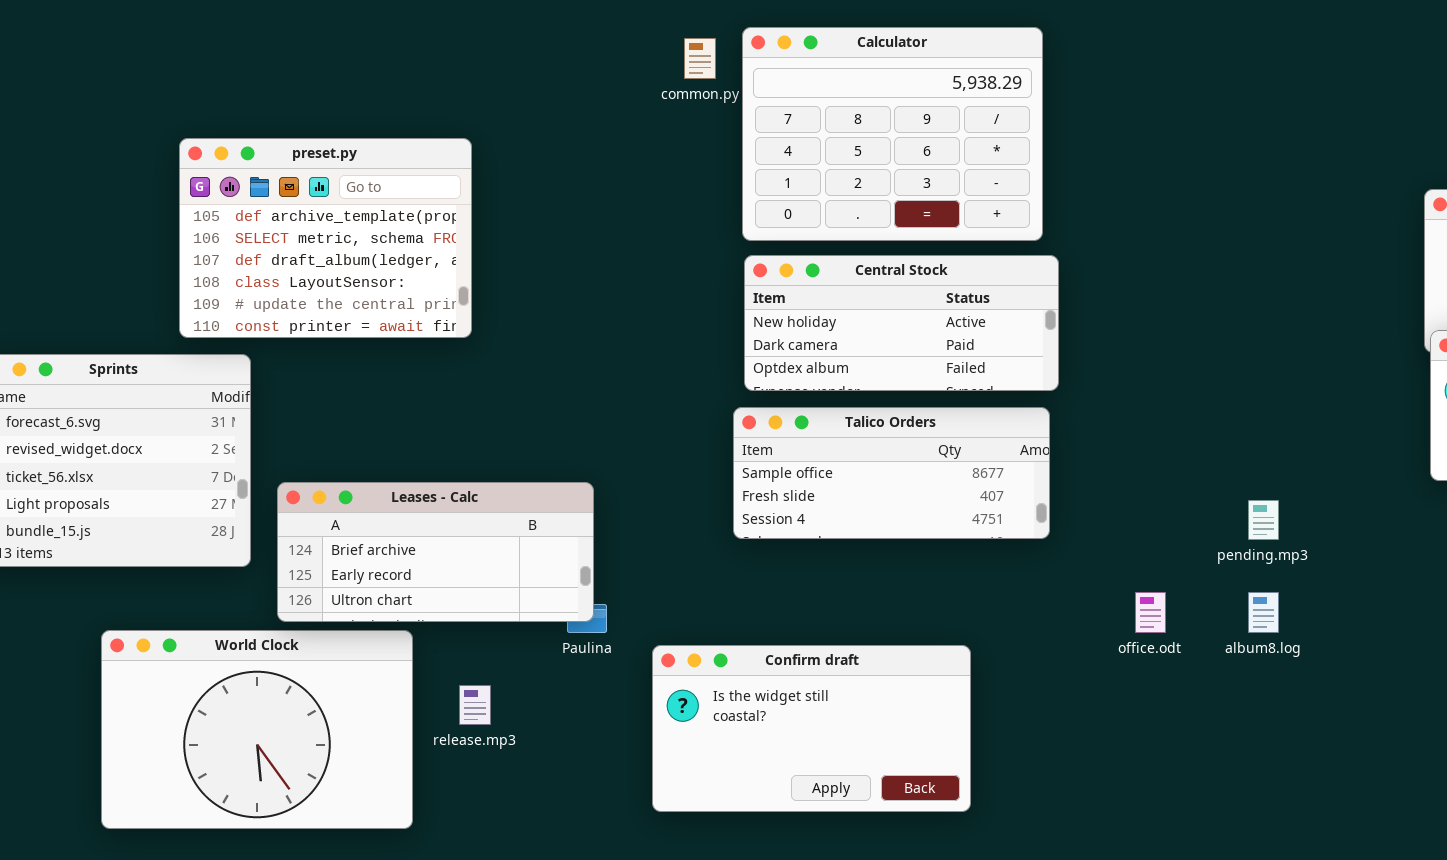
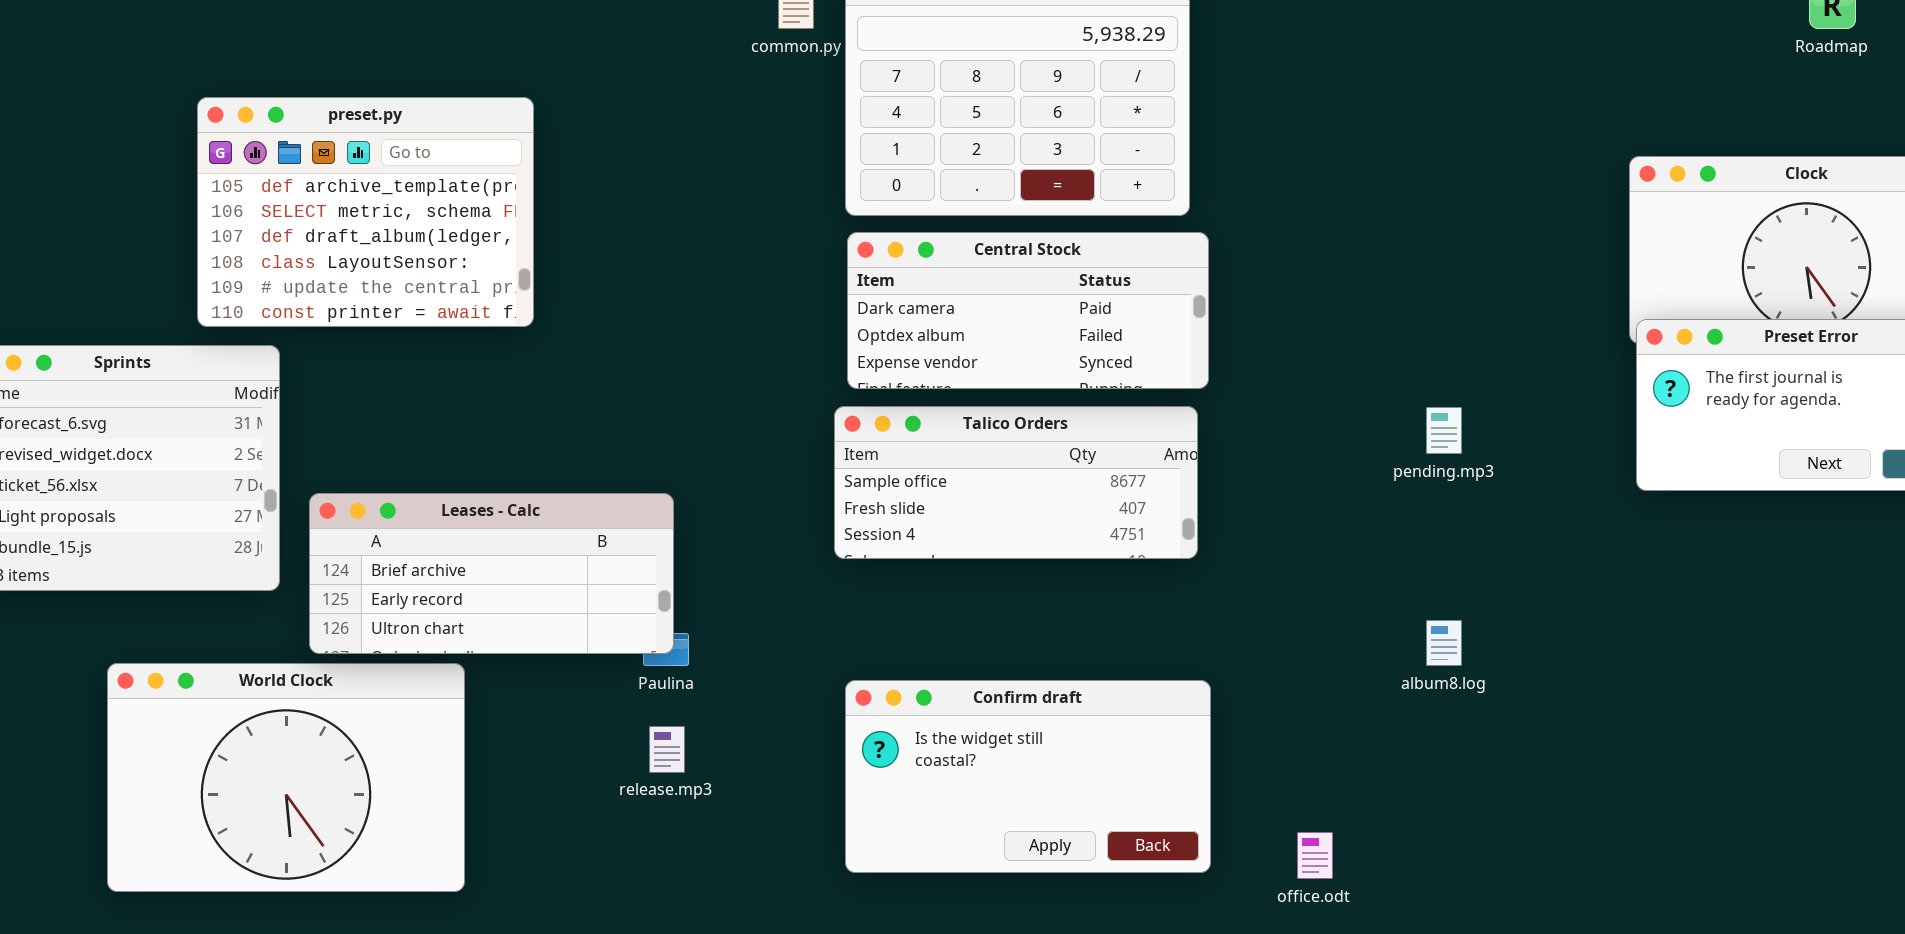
Central Stock: [744,255,1059,391] -> [847,232,1209,389], scrolled down 1 row
pending.mp3: [1248,500,1279,540] -> [1426,407,1462,454], moved
office.odt: [1135,592,1166,633] -> [1297,832,1333,879], moved
Confirm draft: [652,645,971,812] -> [845,680,1211,873], moved
release.mp3: [459,685,491,725] -> [649,726,685,773], moved

